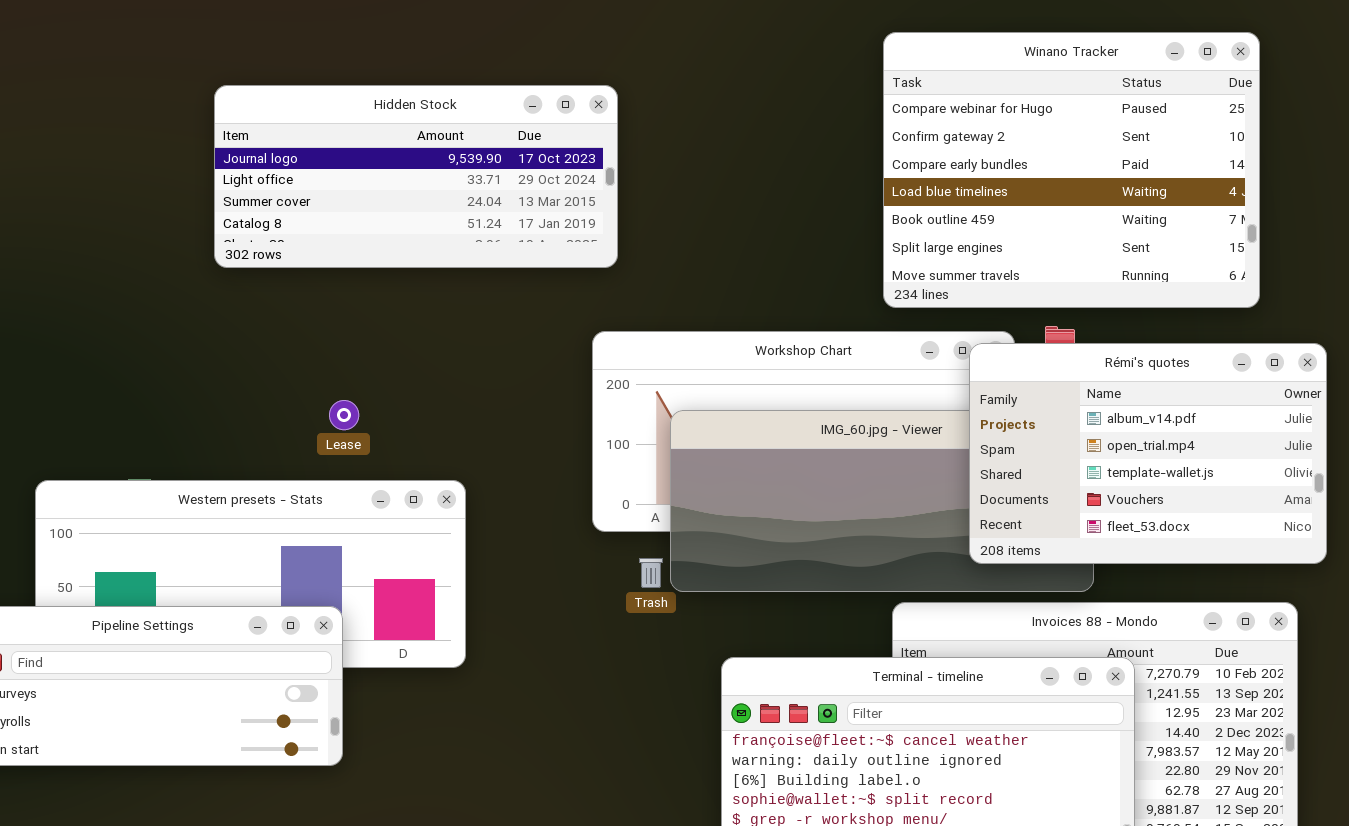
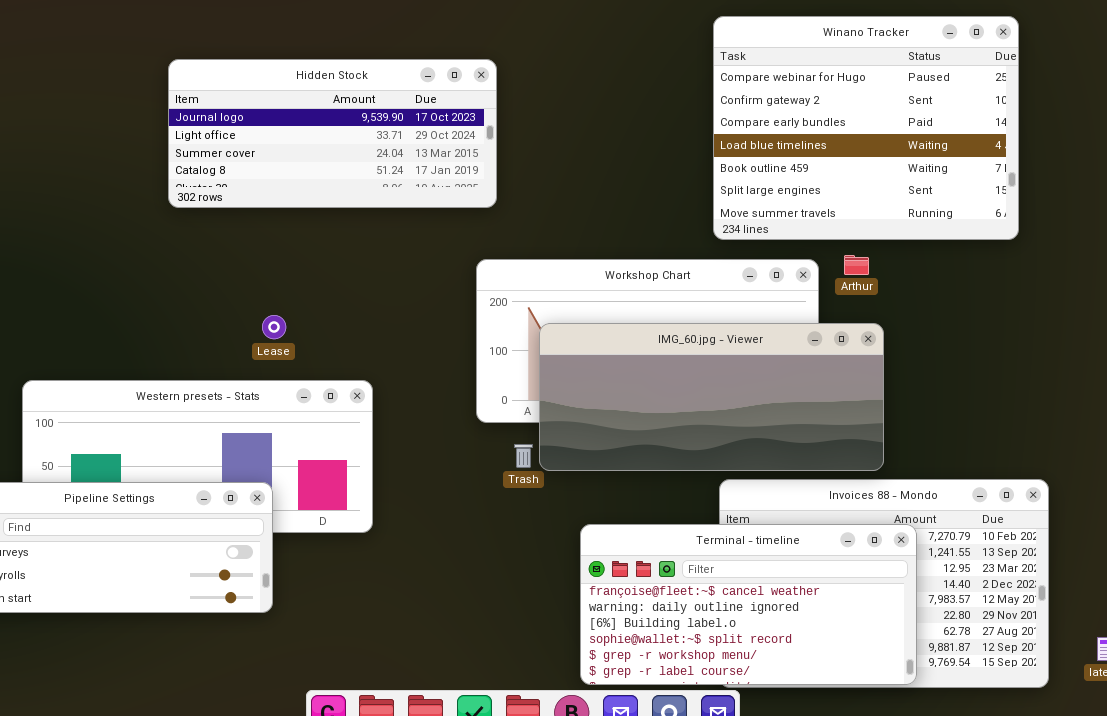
Rémi's quotes: [969,343,1327,564] -> none, closed

